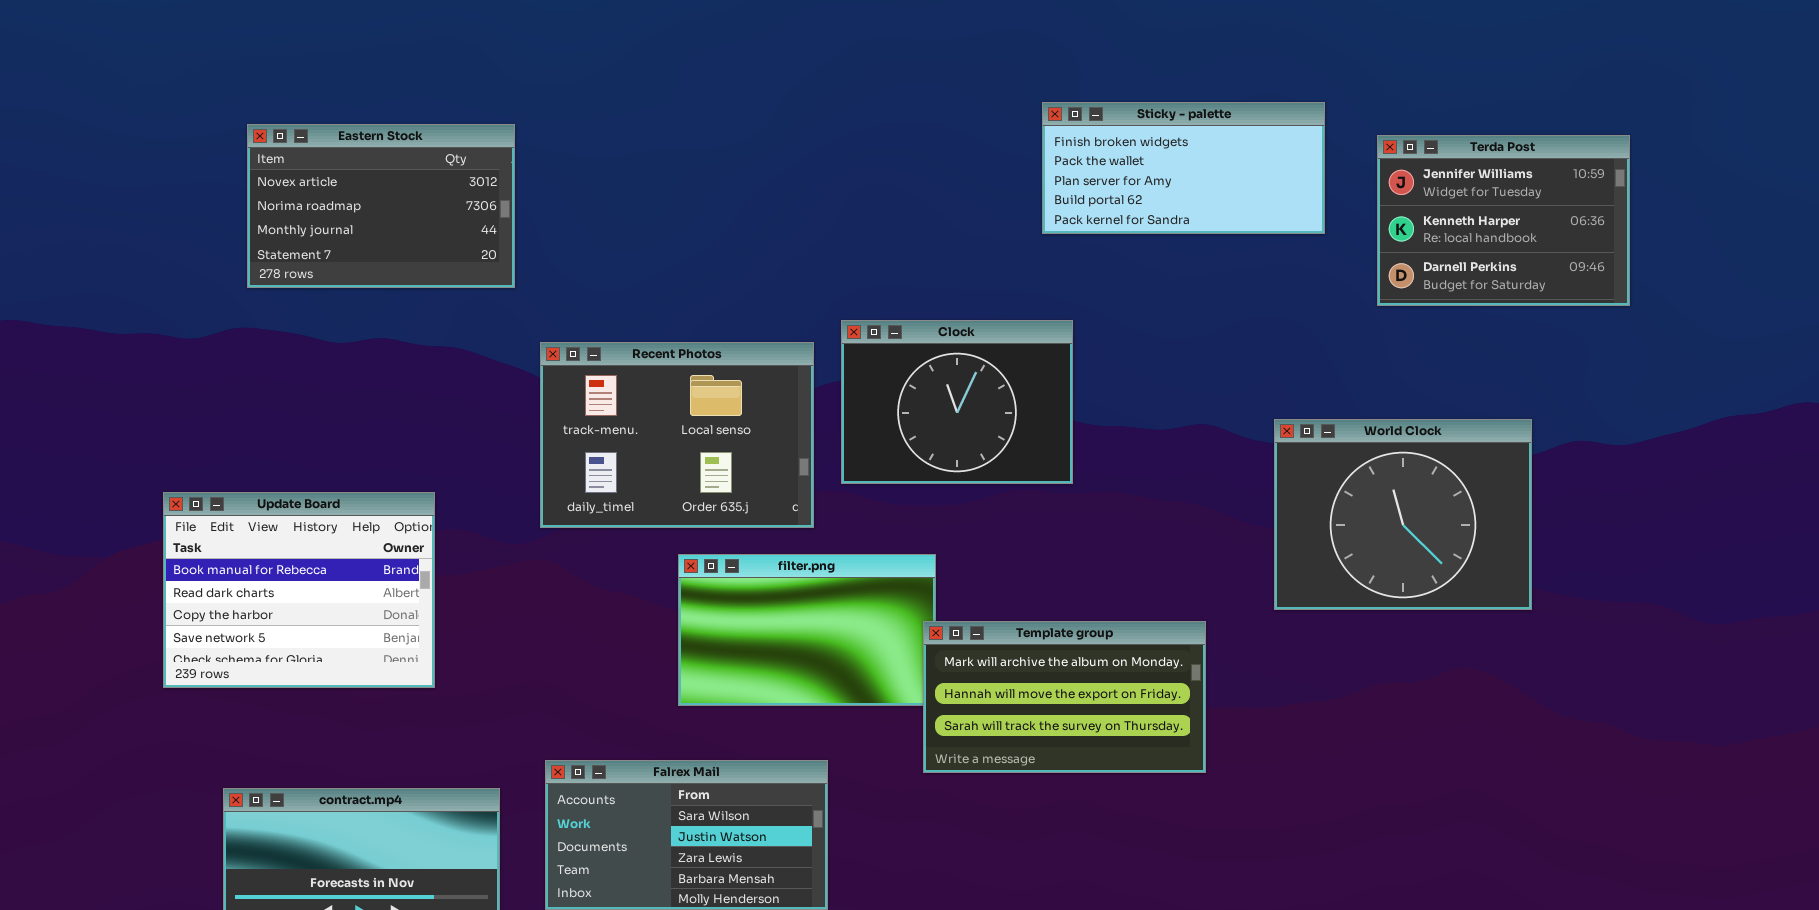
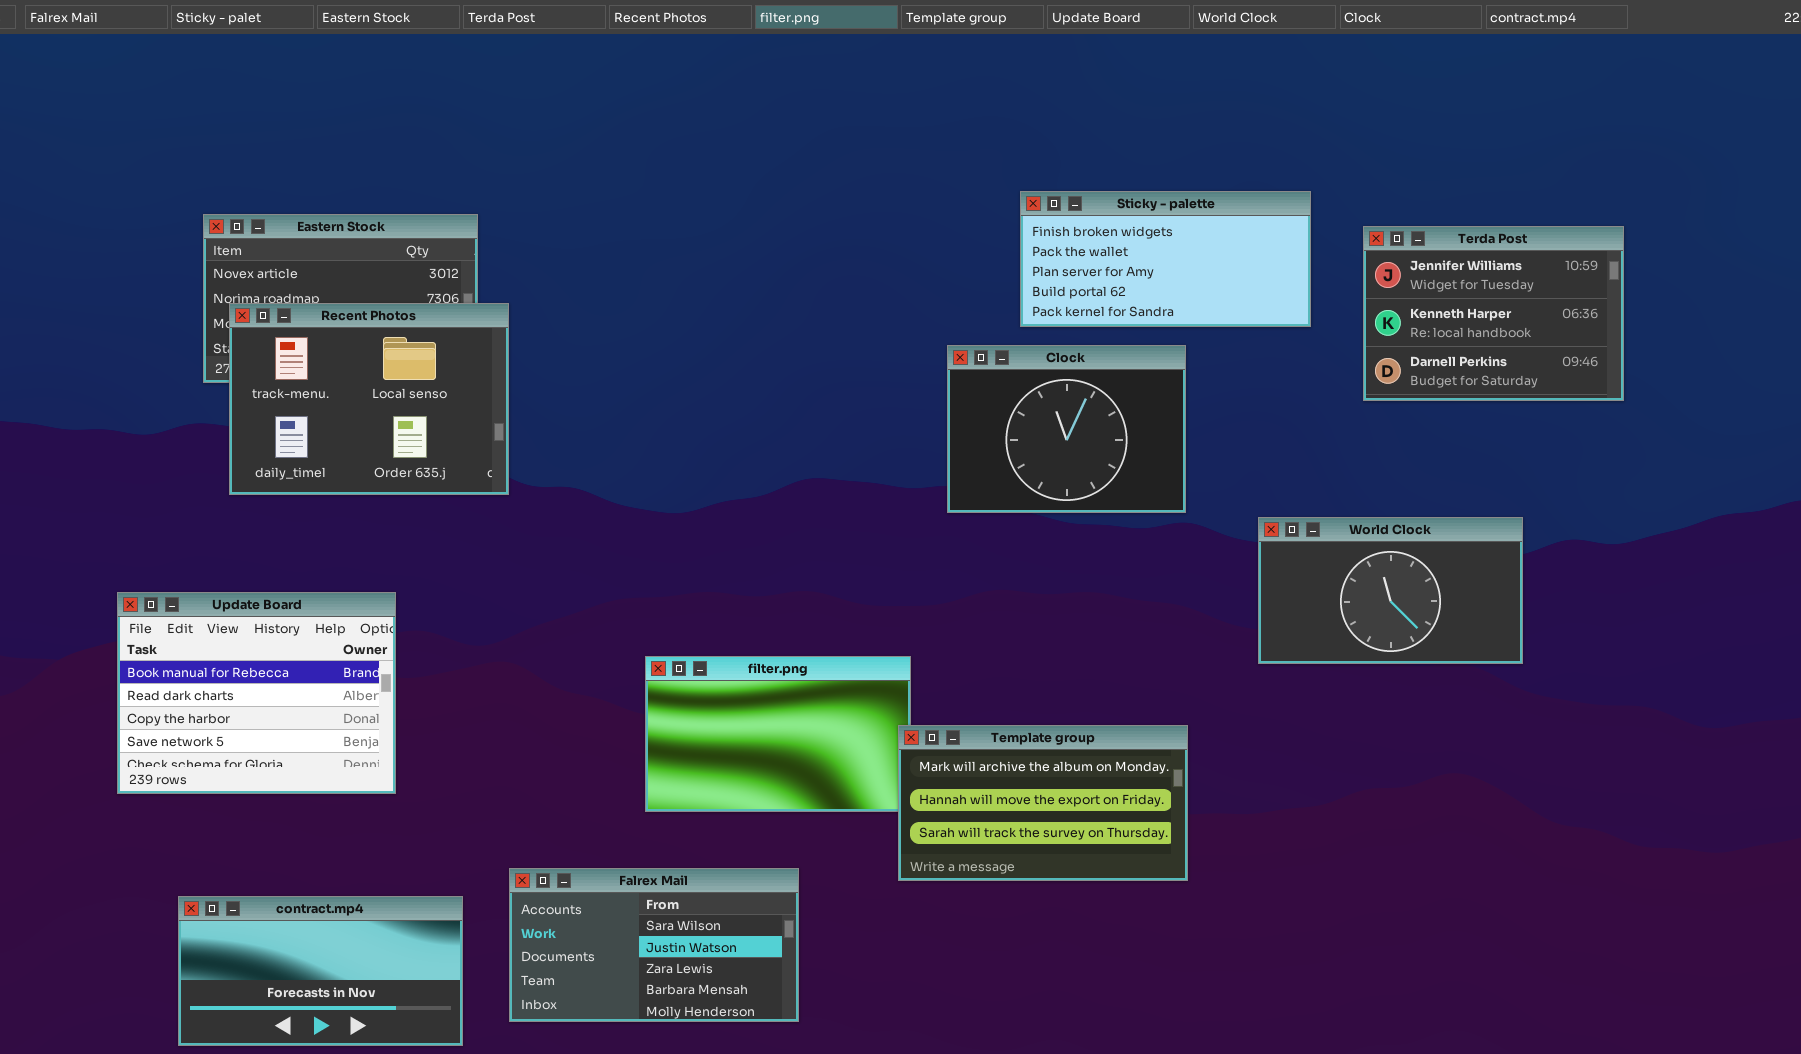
Clock: [841,320,1073,484] -> [947,345,1186,513], moved
Recent Photos: [540,342,814,528] -> [229,303,509,495], moved
World Clock: [1274,419,1532,610] -> [1258,517,1523,664], resized

